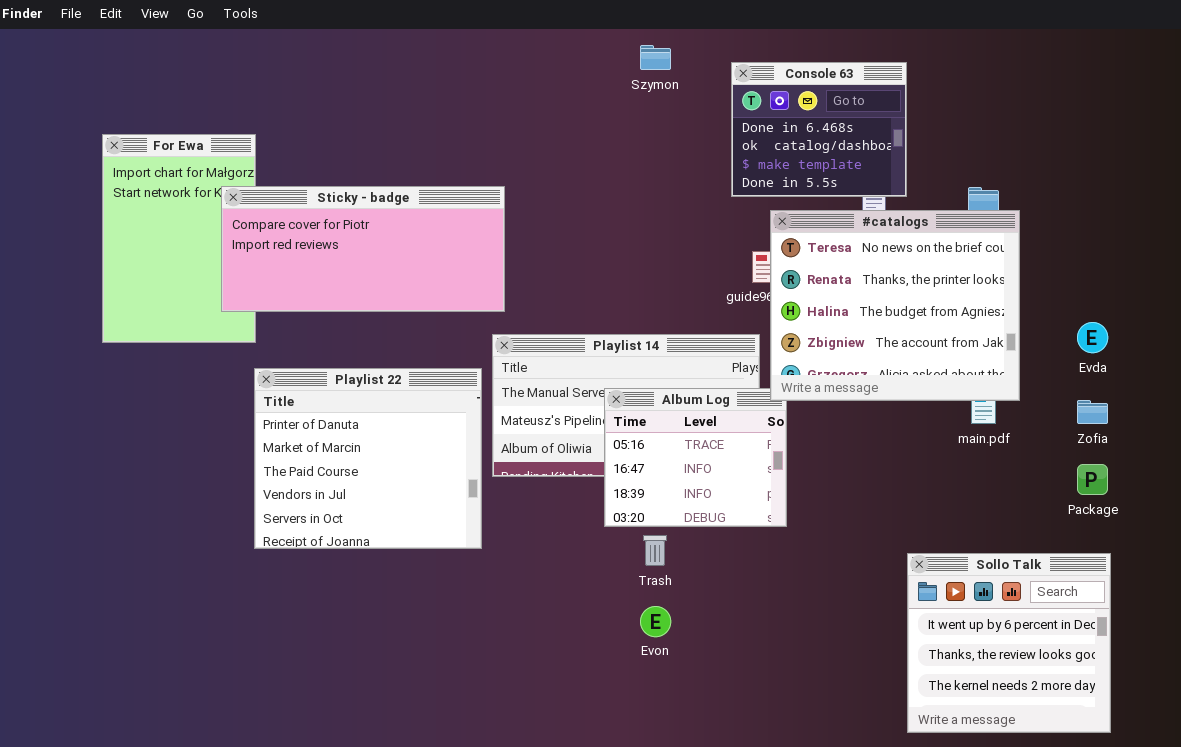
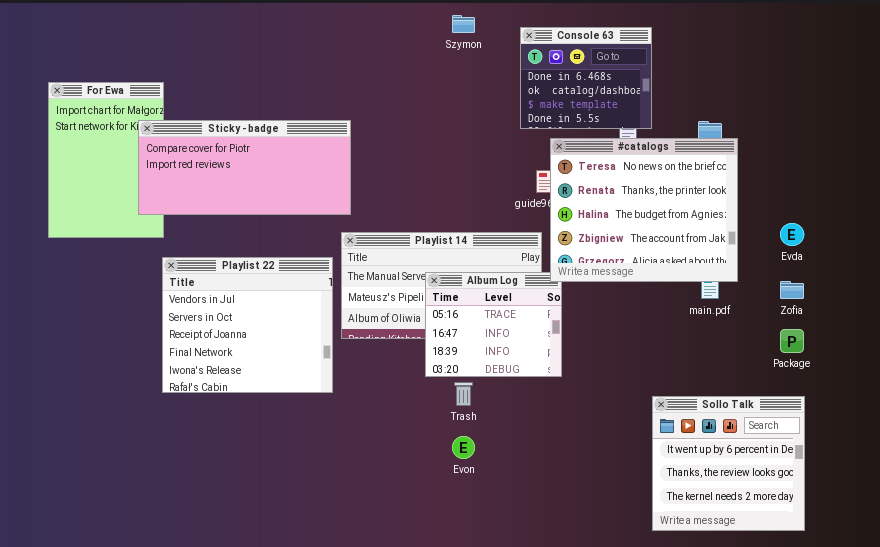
Playlist 22: [254,368,482,549] -> [162,257,333,393], scrolled down 3 rows

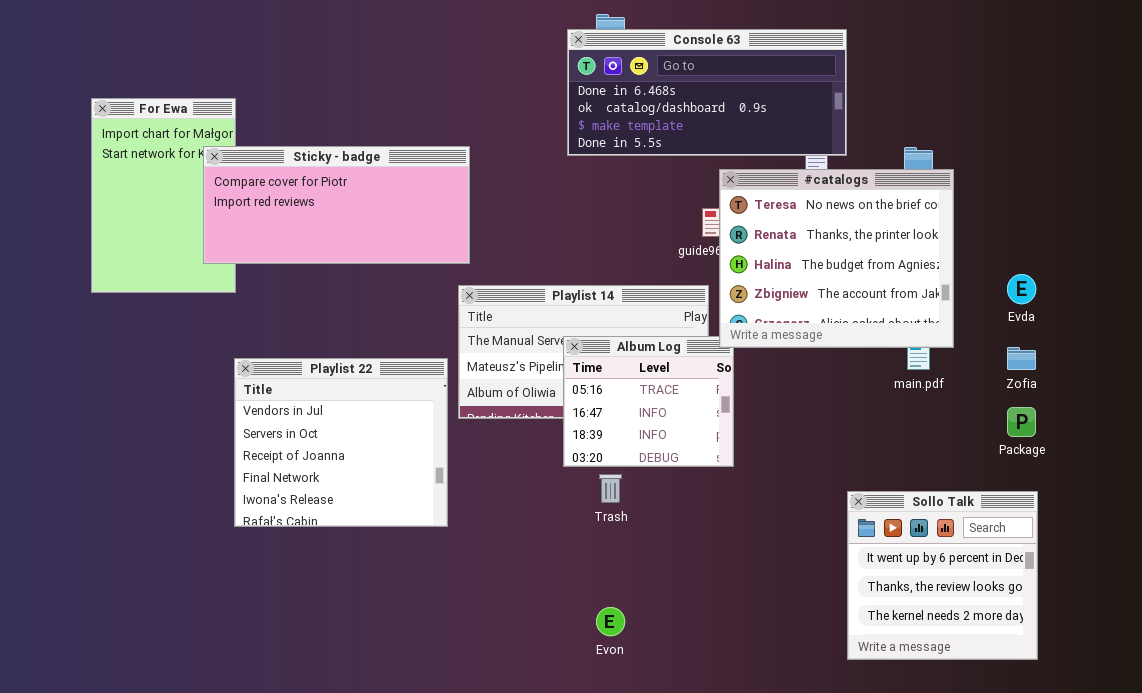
Console 63: [520,27,652,129] -> [567,29,847,156], resized
Playlist 22: [162,257,333,393] -> [234,358,448,527], moved
Evon: [452,436,475,459] -> [596,607,625,636], moved

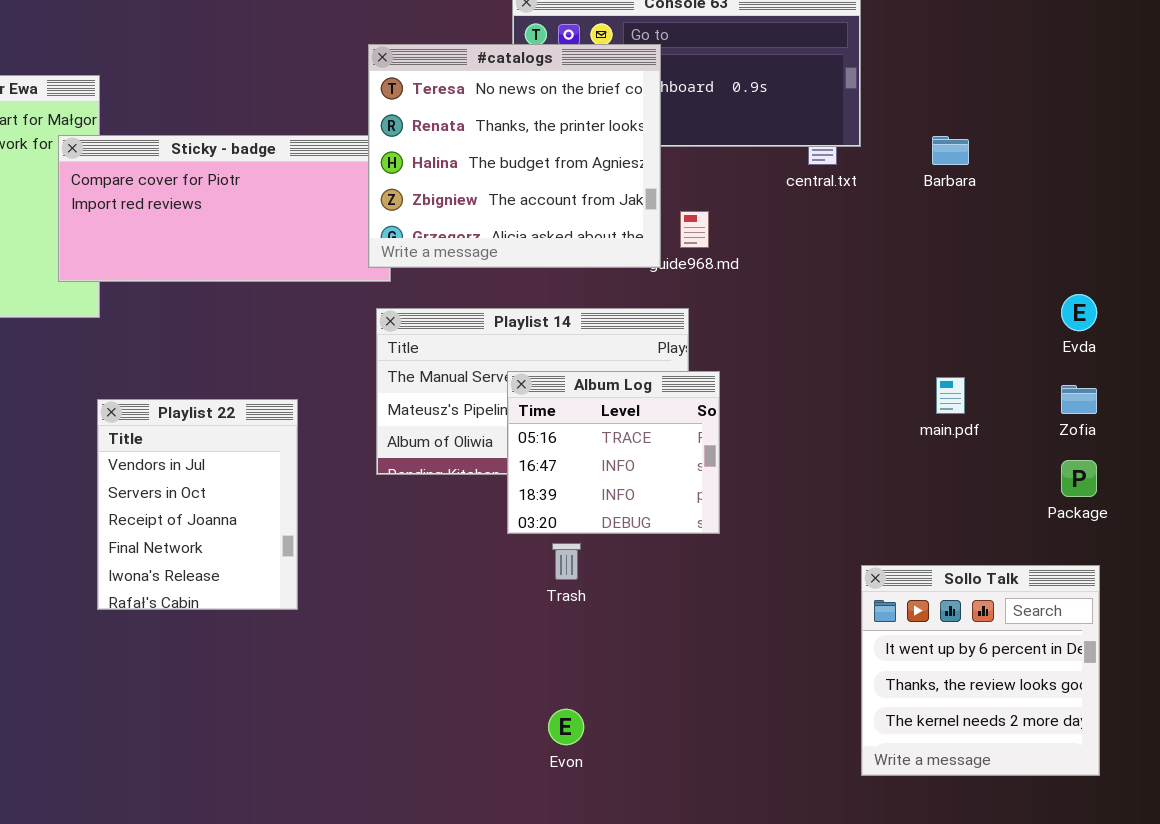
#catalogs: [719,169,954,348] -> [368,44,661,268], moved
Playlist 22: [234,358,448,527] -> [97,399,298,610], resized

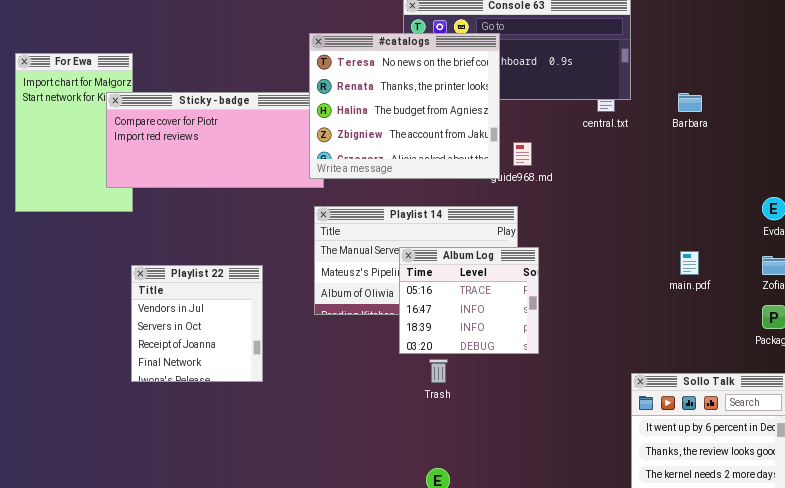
Playlist 22: [97,399,298,610] -> [131,265,263,382], resized

